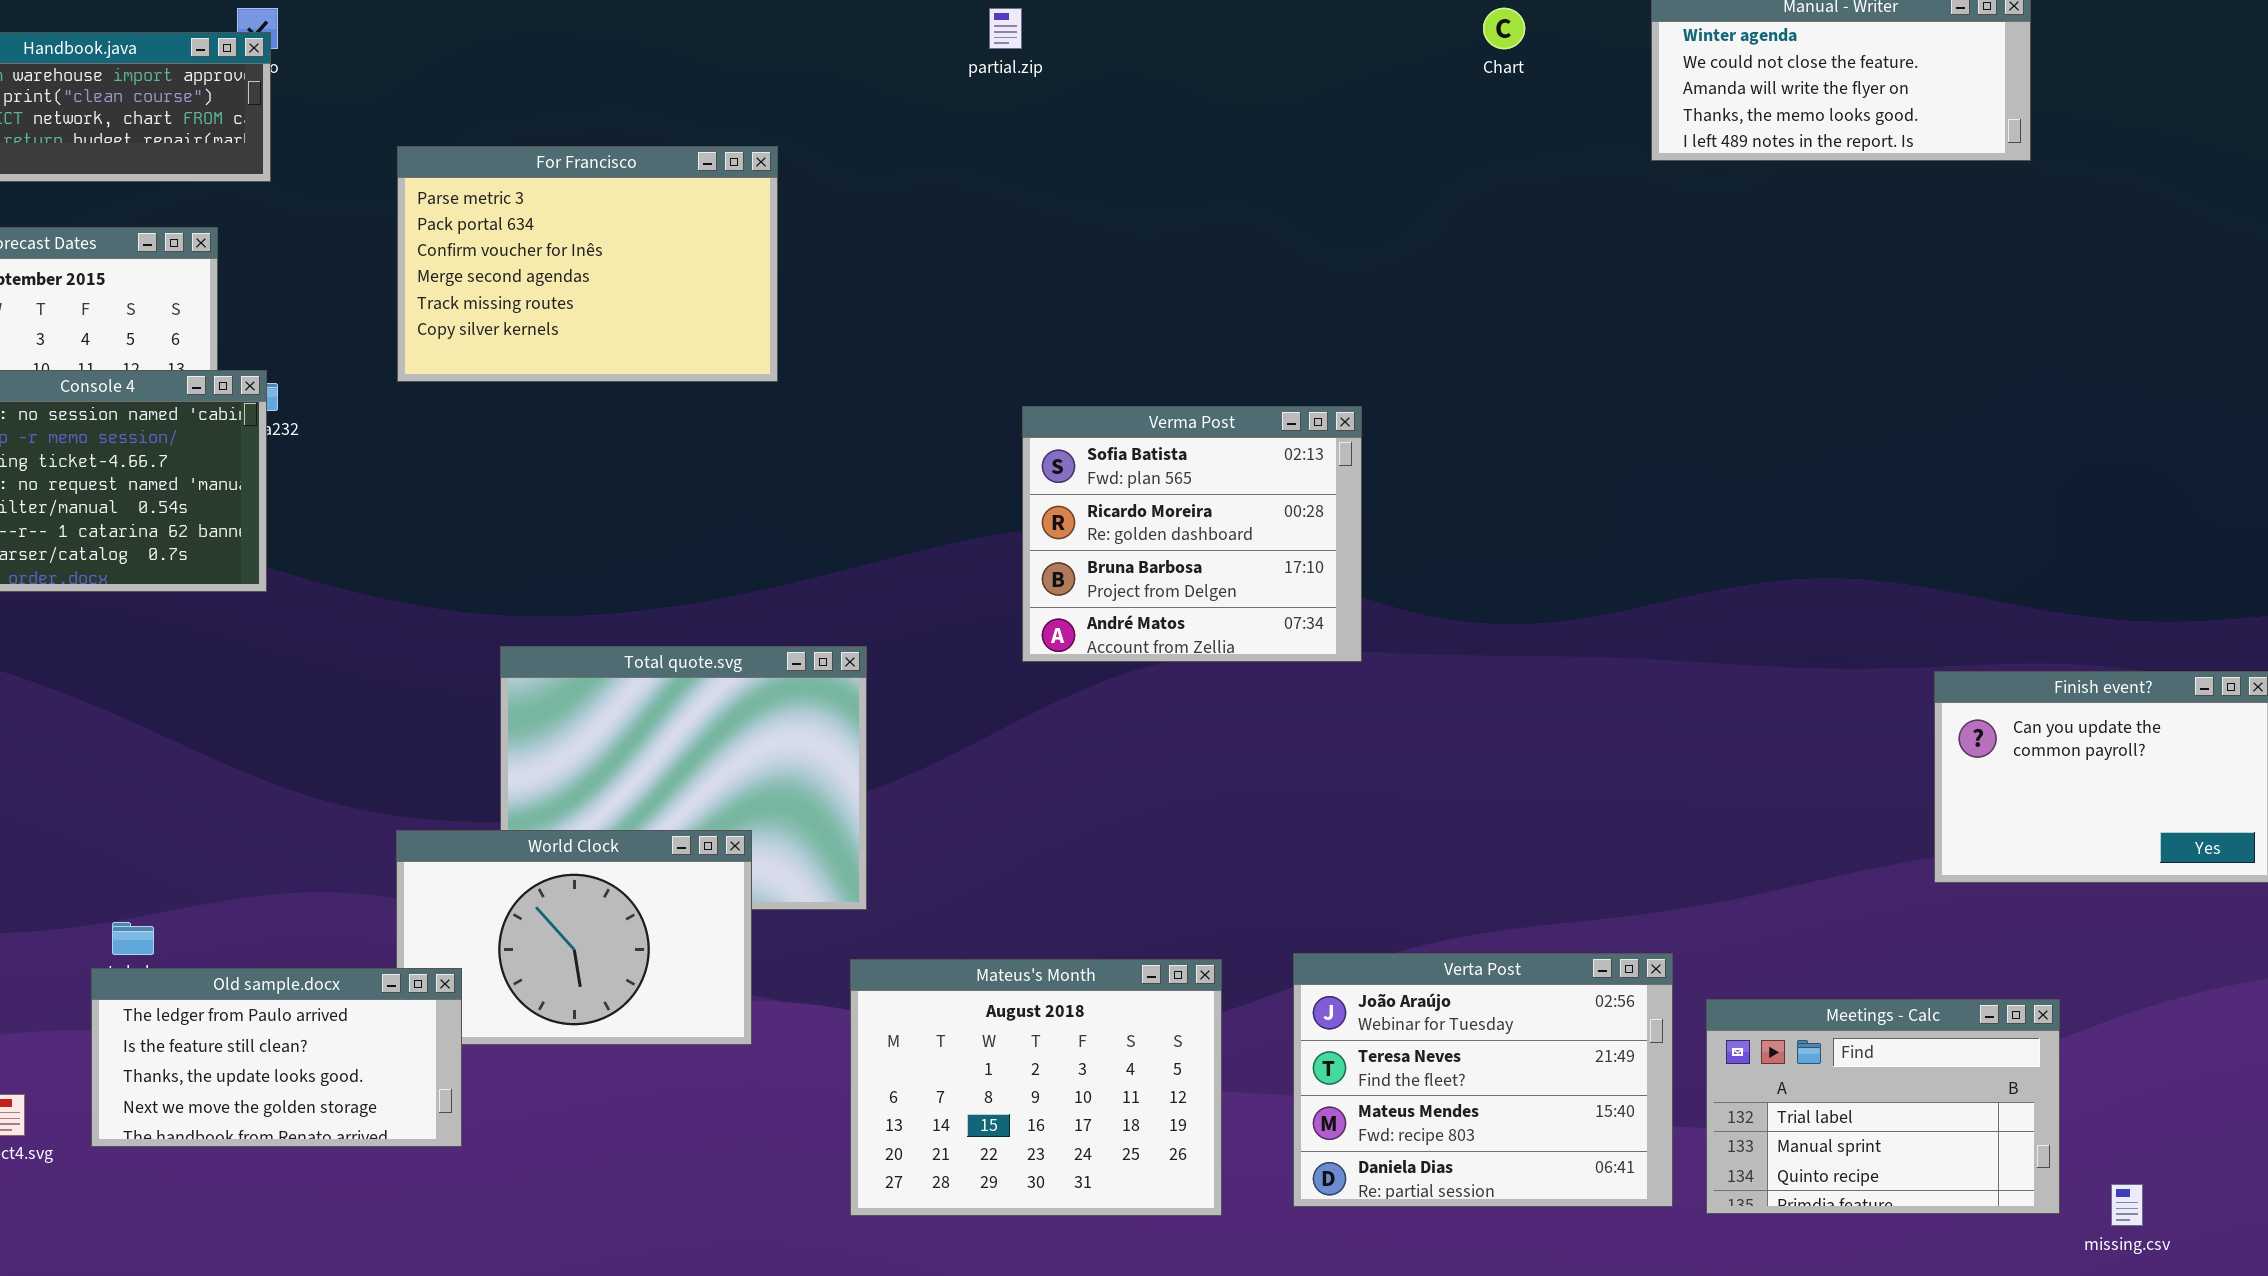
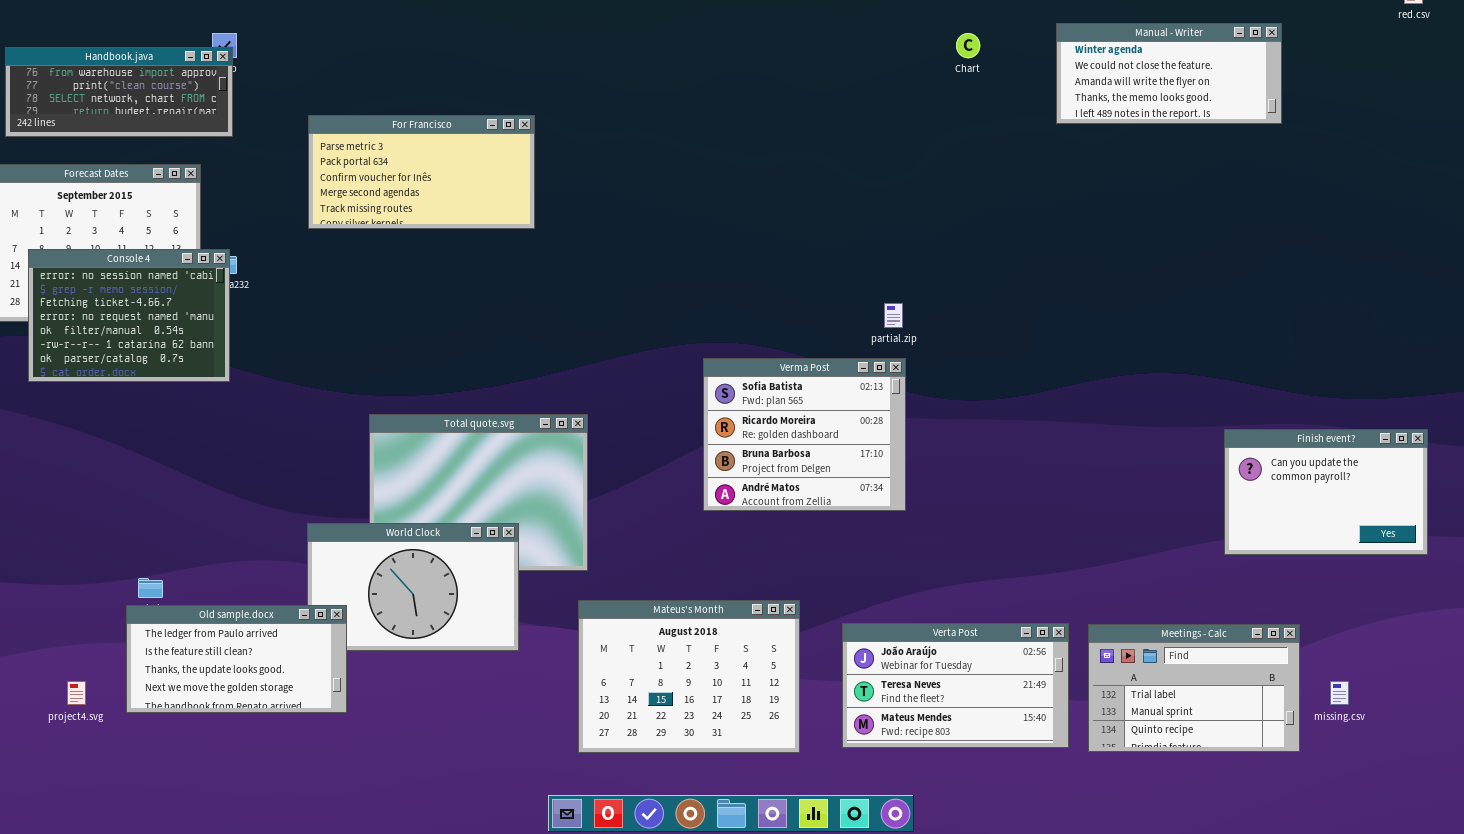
partial.zip: [989,8,1022,49] -> [884,303,903,328], moved
For Francisco: [397,146,778,382] -> [308,115,535,229], resized
Verma Post: [1022,406,1362,662] -> [703,358,906,511], moved
Verta Post: [1293,953,1673,1207] -> [842,623,1069,748], resized
missing.csv: [2111,1184,2143,1226] -> [1330,681,1349,705], moved

